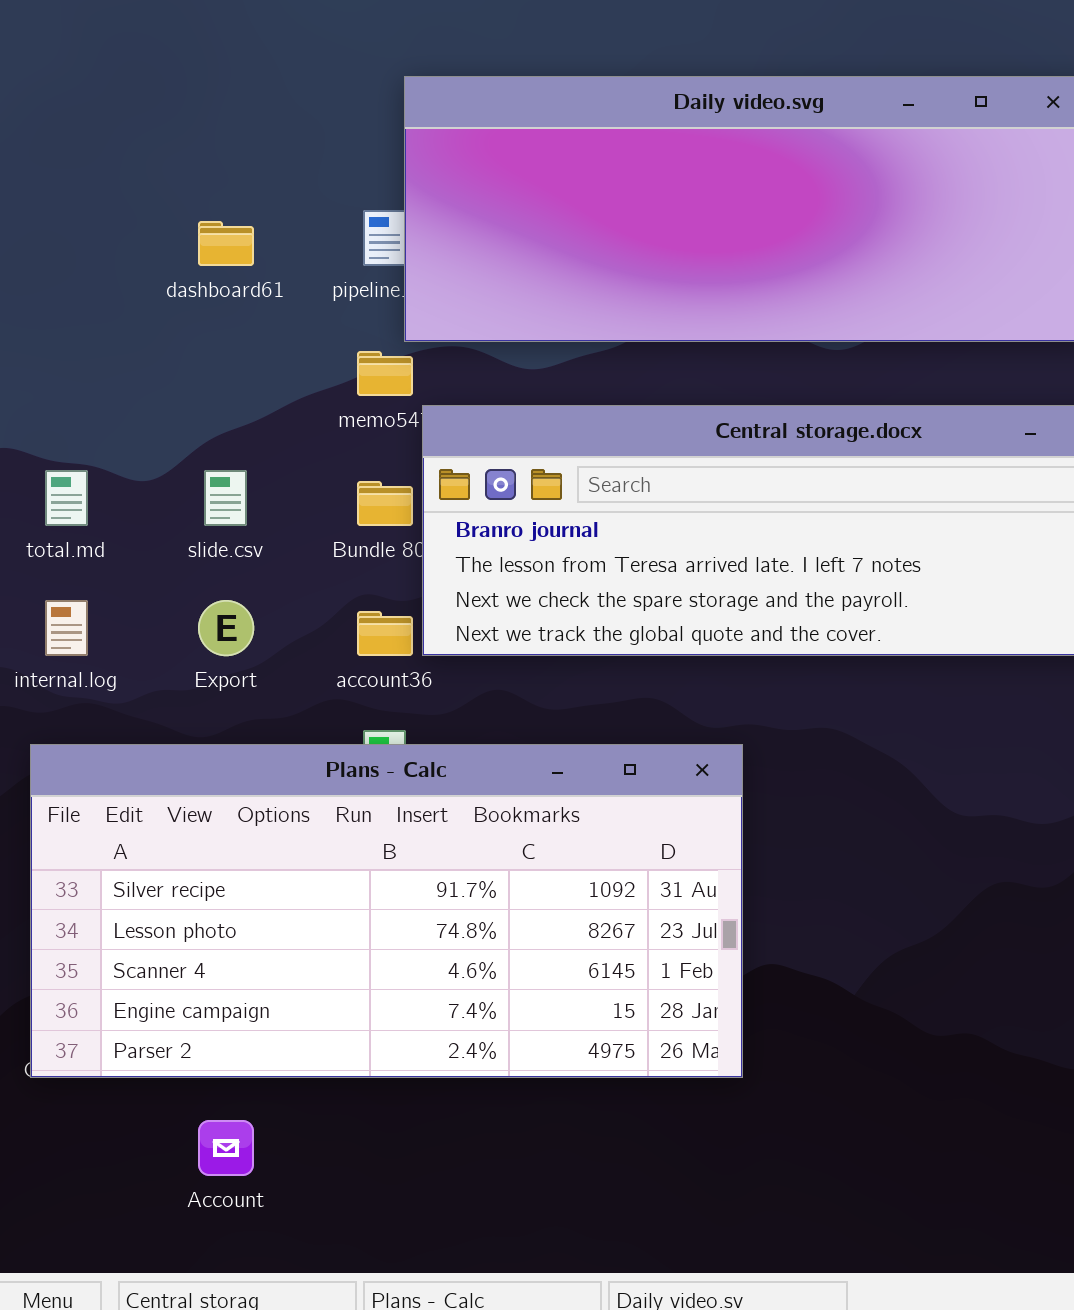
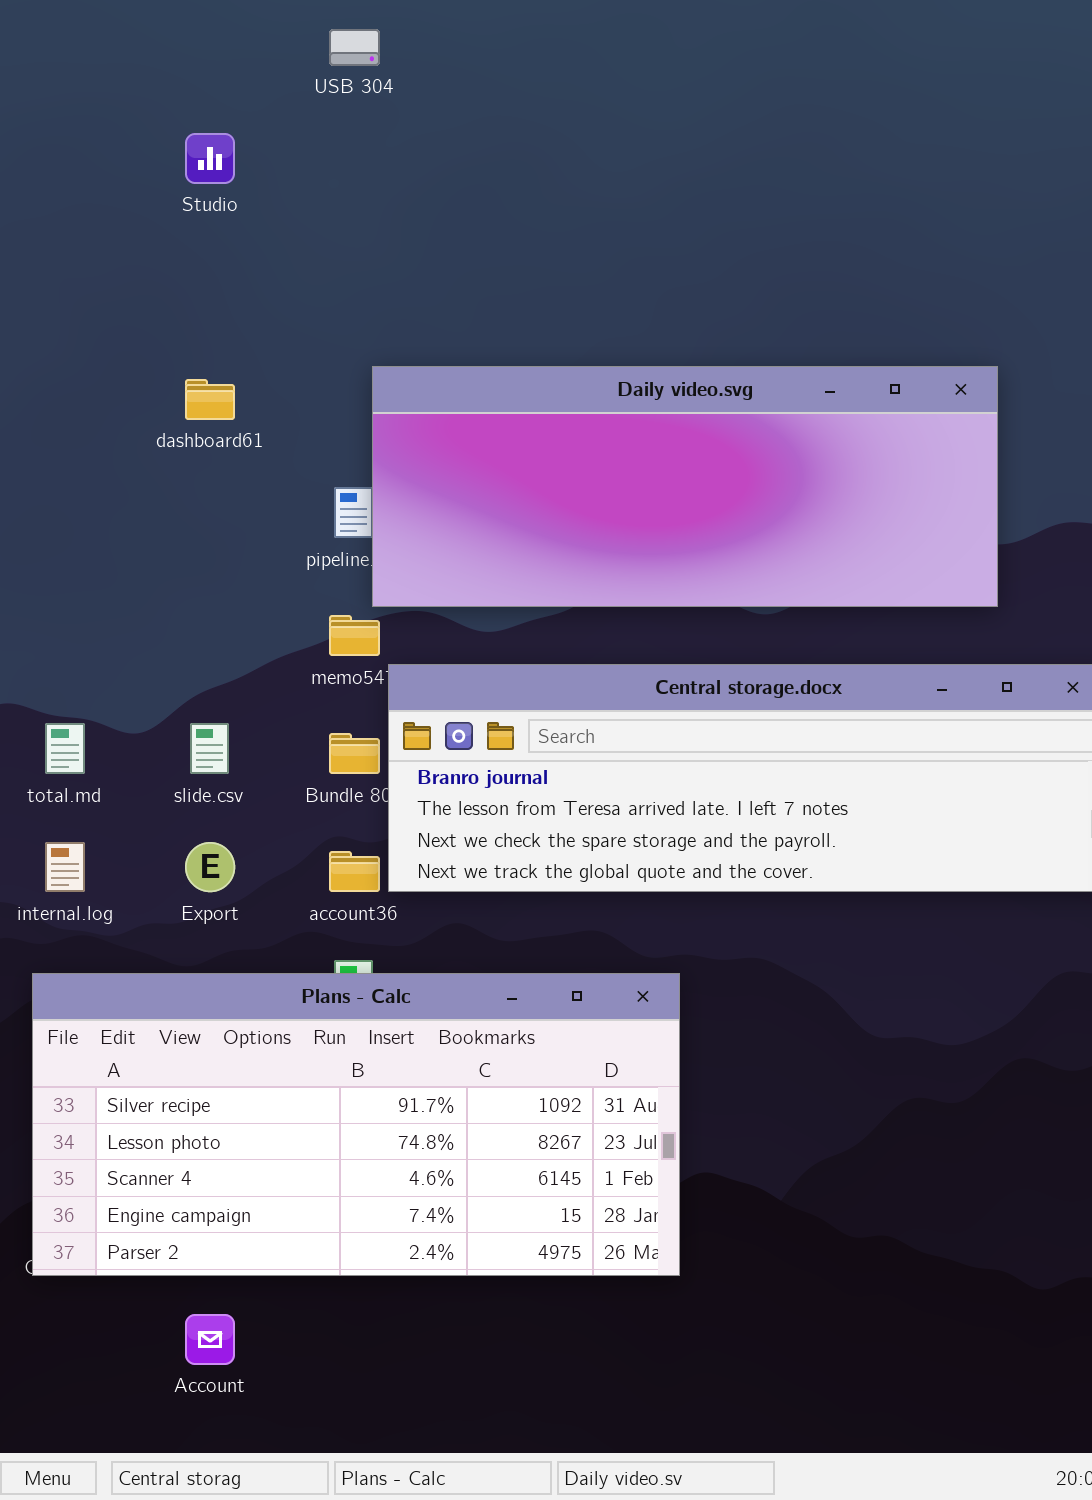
dashboard61: [198,221,254,266] -> [185,379,235,420], moved

